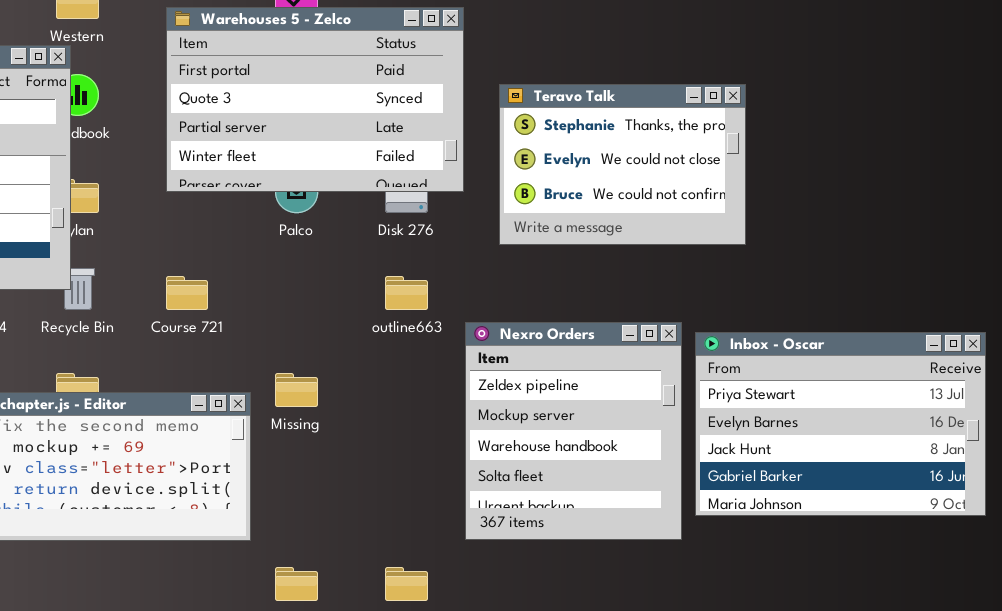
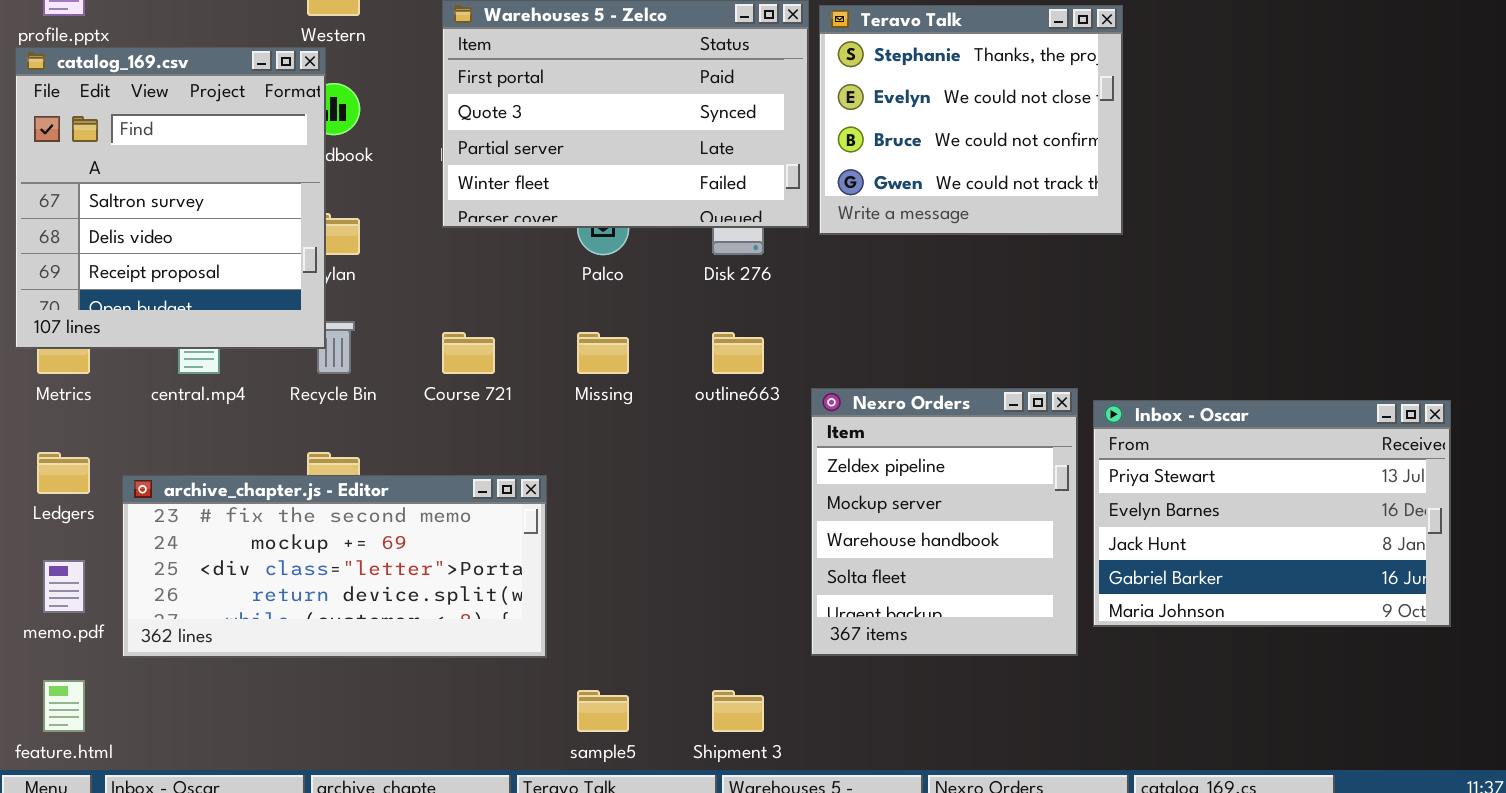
Teravo Talk: [499,84,746,245] -> [819,5,1123,235], moved, resized
Missing: [275,373,318,407] -> [577,332,629,374], moved

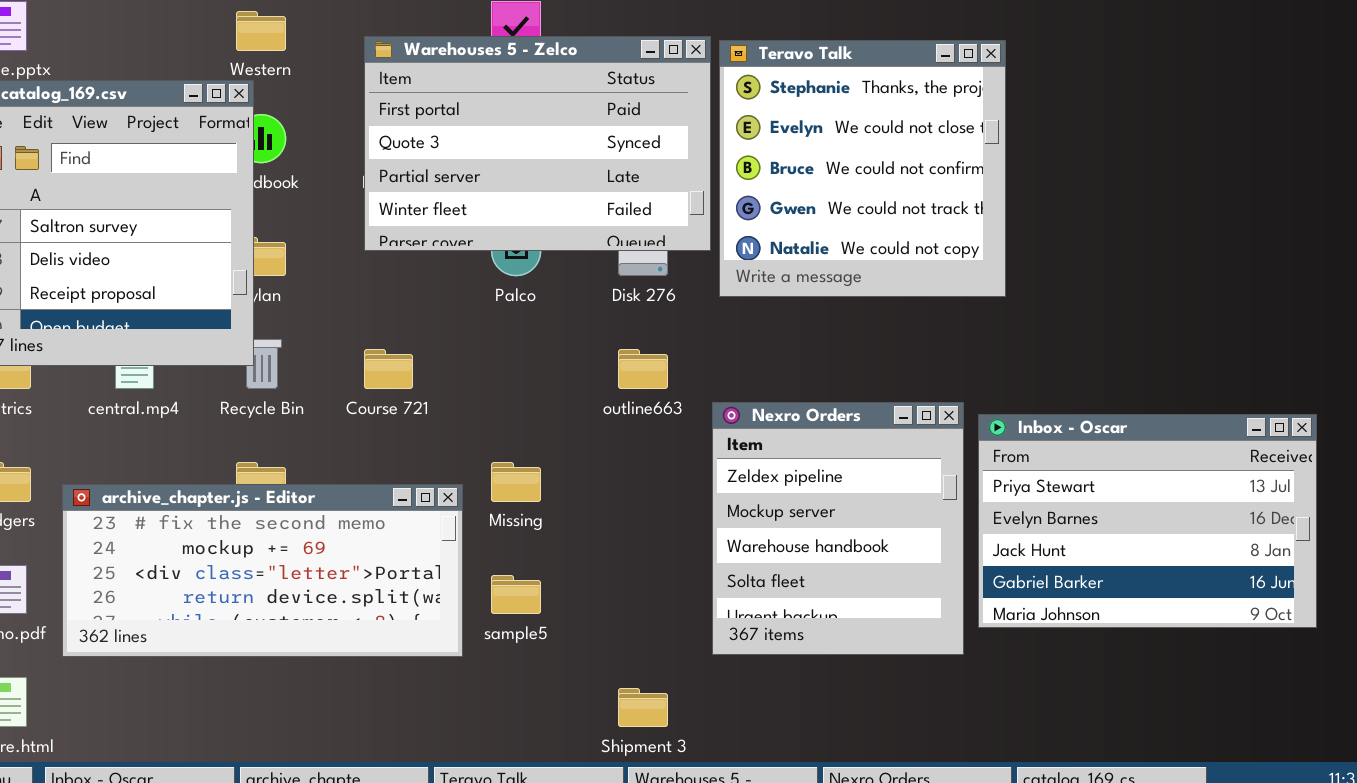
Teravo Talk: [819,5,1123,235] -> [719,40,1006,297], resized
Missing: [577,332,629,374] -> [491,462,541,502], moved
sample5: [577,690,629,732] -> [491,575,541,614], moved

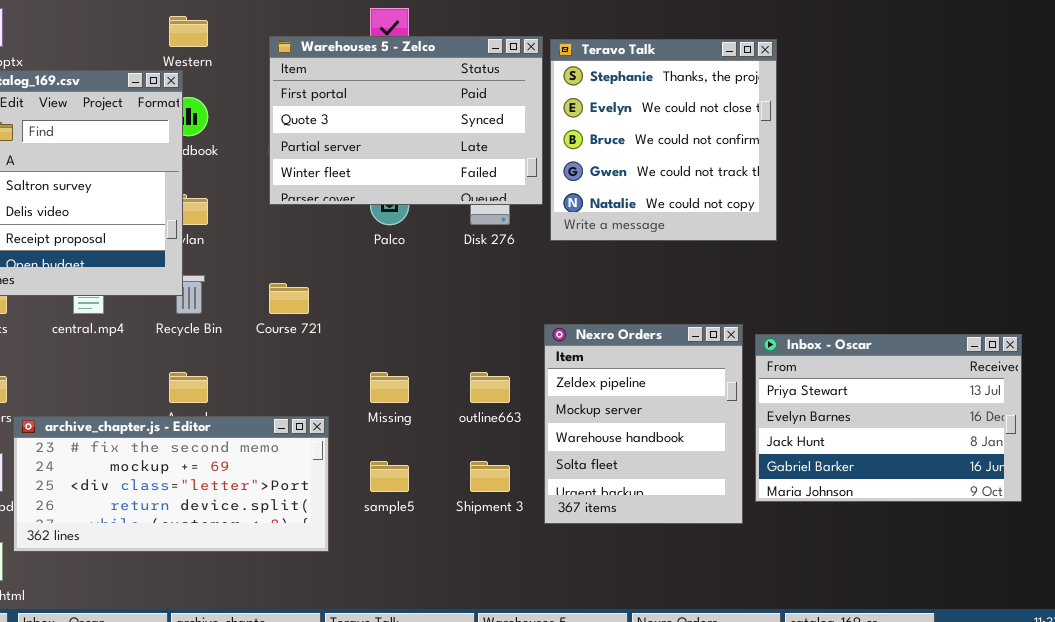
outline663: [618,349,668,389] -> [470,372,510,403], moved
archive_chapter.js - Editor: [62,484,463,657] -> [13,416,329,552], moved
Shipment 3: [618,688,668,727] -> [470,461,510,492], moved

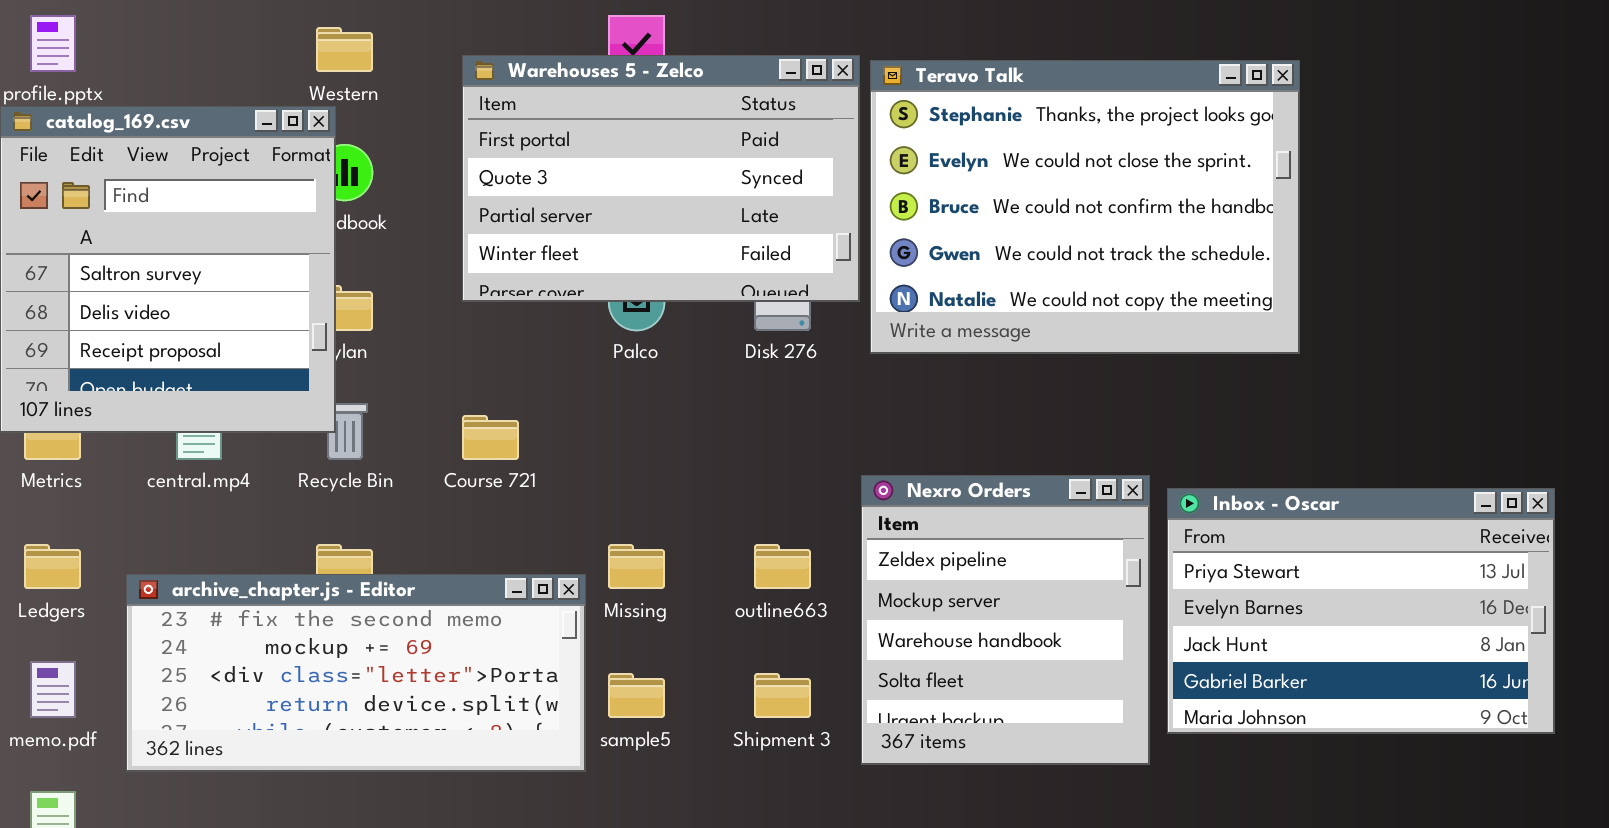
Teravo Talk: [550,39,777,241] -> [870,60,1300,354], resized
archive_chapter.js - Editor: [13,416,329,552] -> [126,574,586,772], moved

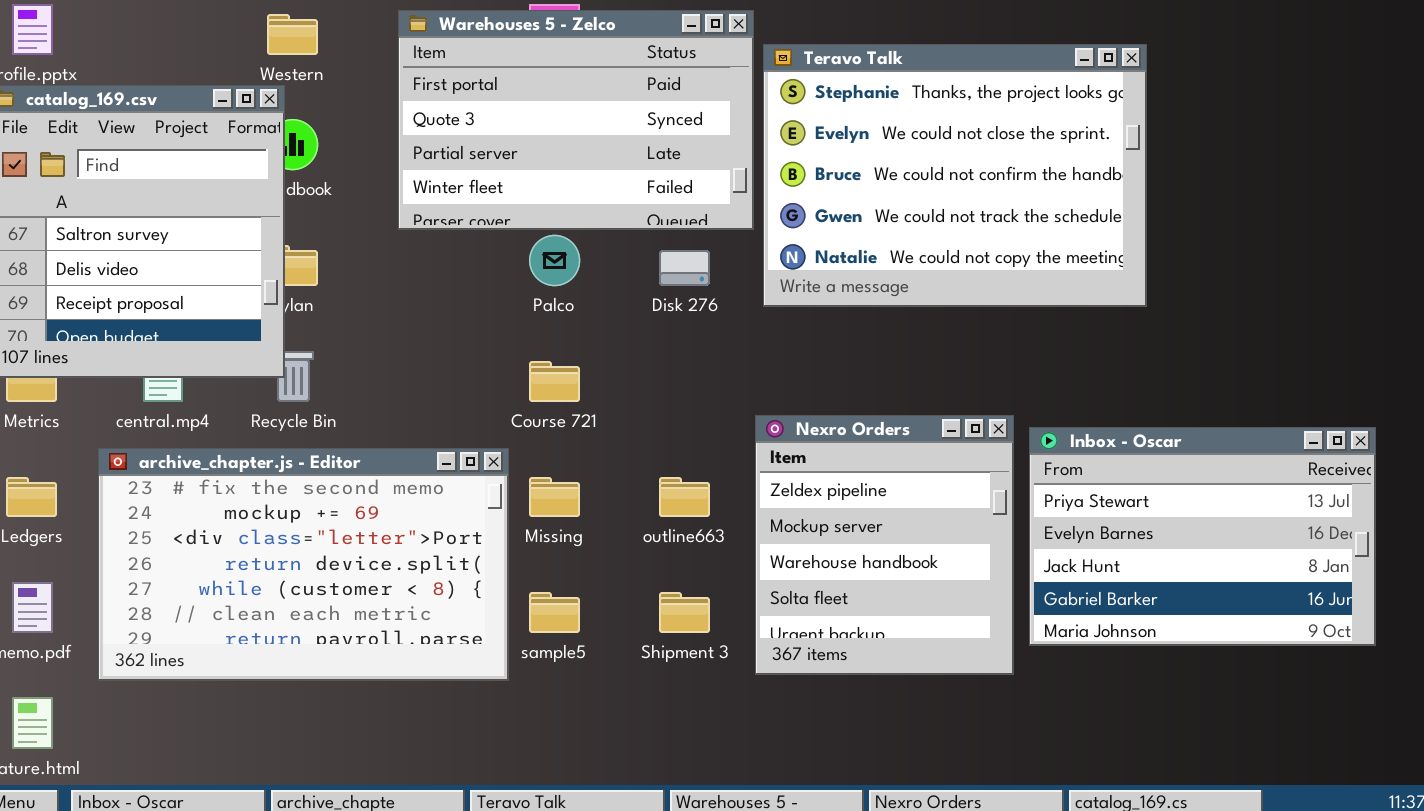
Warehouses 5 - Zelco: [462,55,860,302] -> [398,10,754,230], moved
Course 721: [462,415,519,460] -> [529,361,580,402], moved
archive_chapter.js - Editor: [126,574,586,772] -> [98,448,509,681], resized

